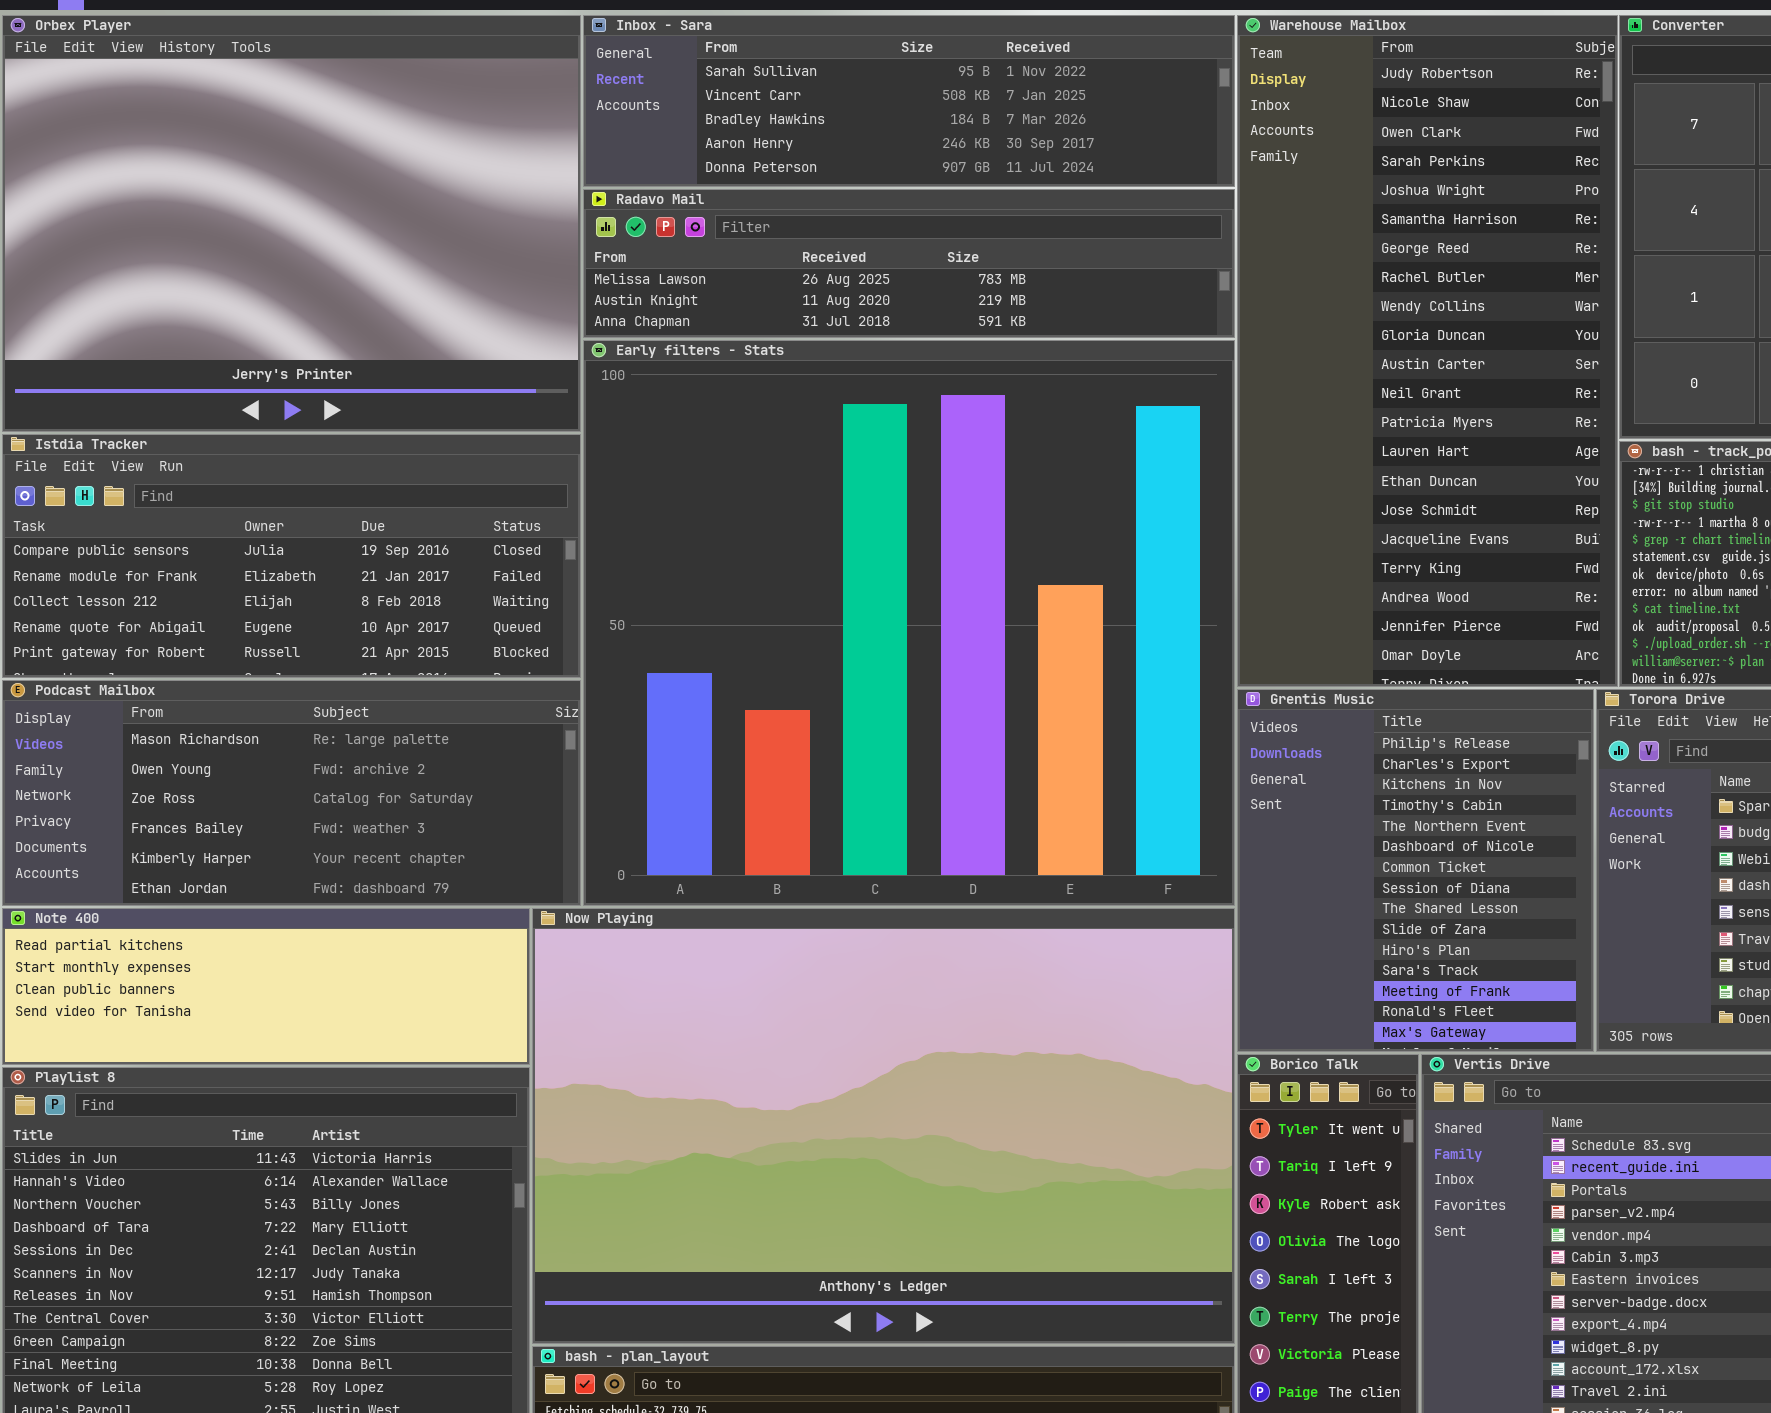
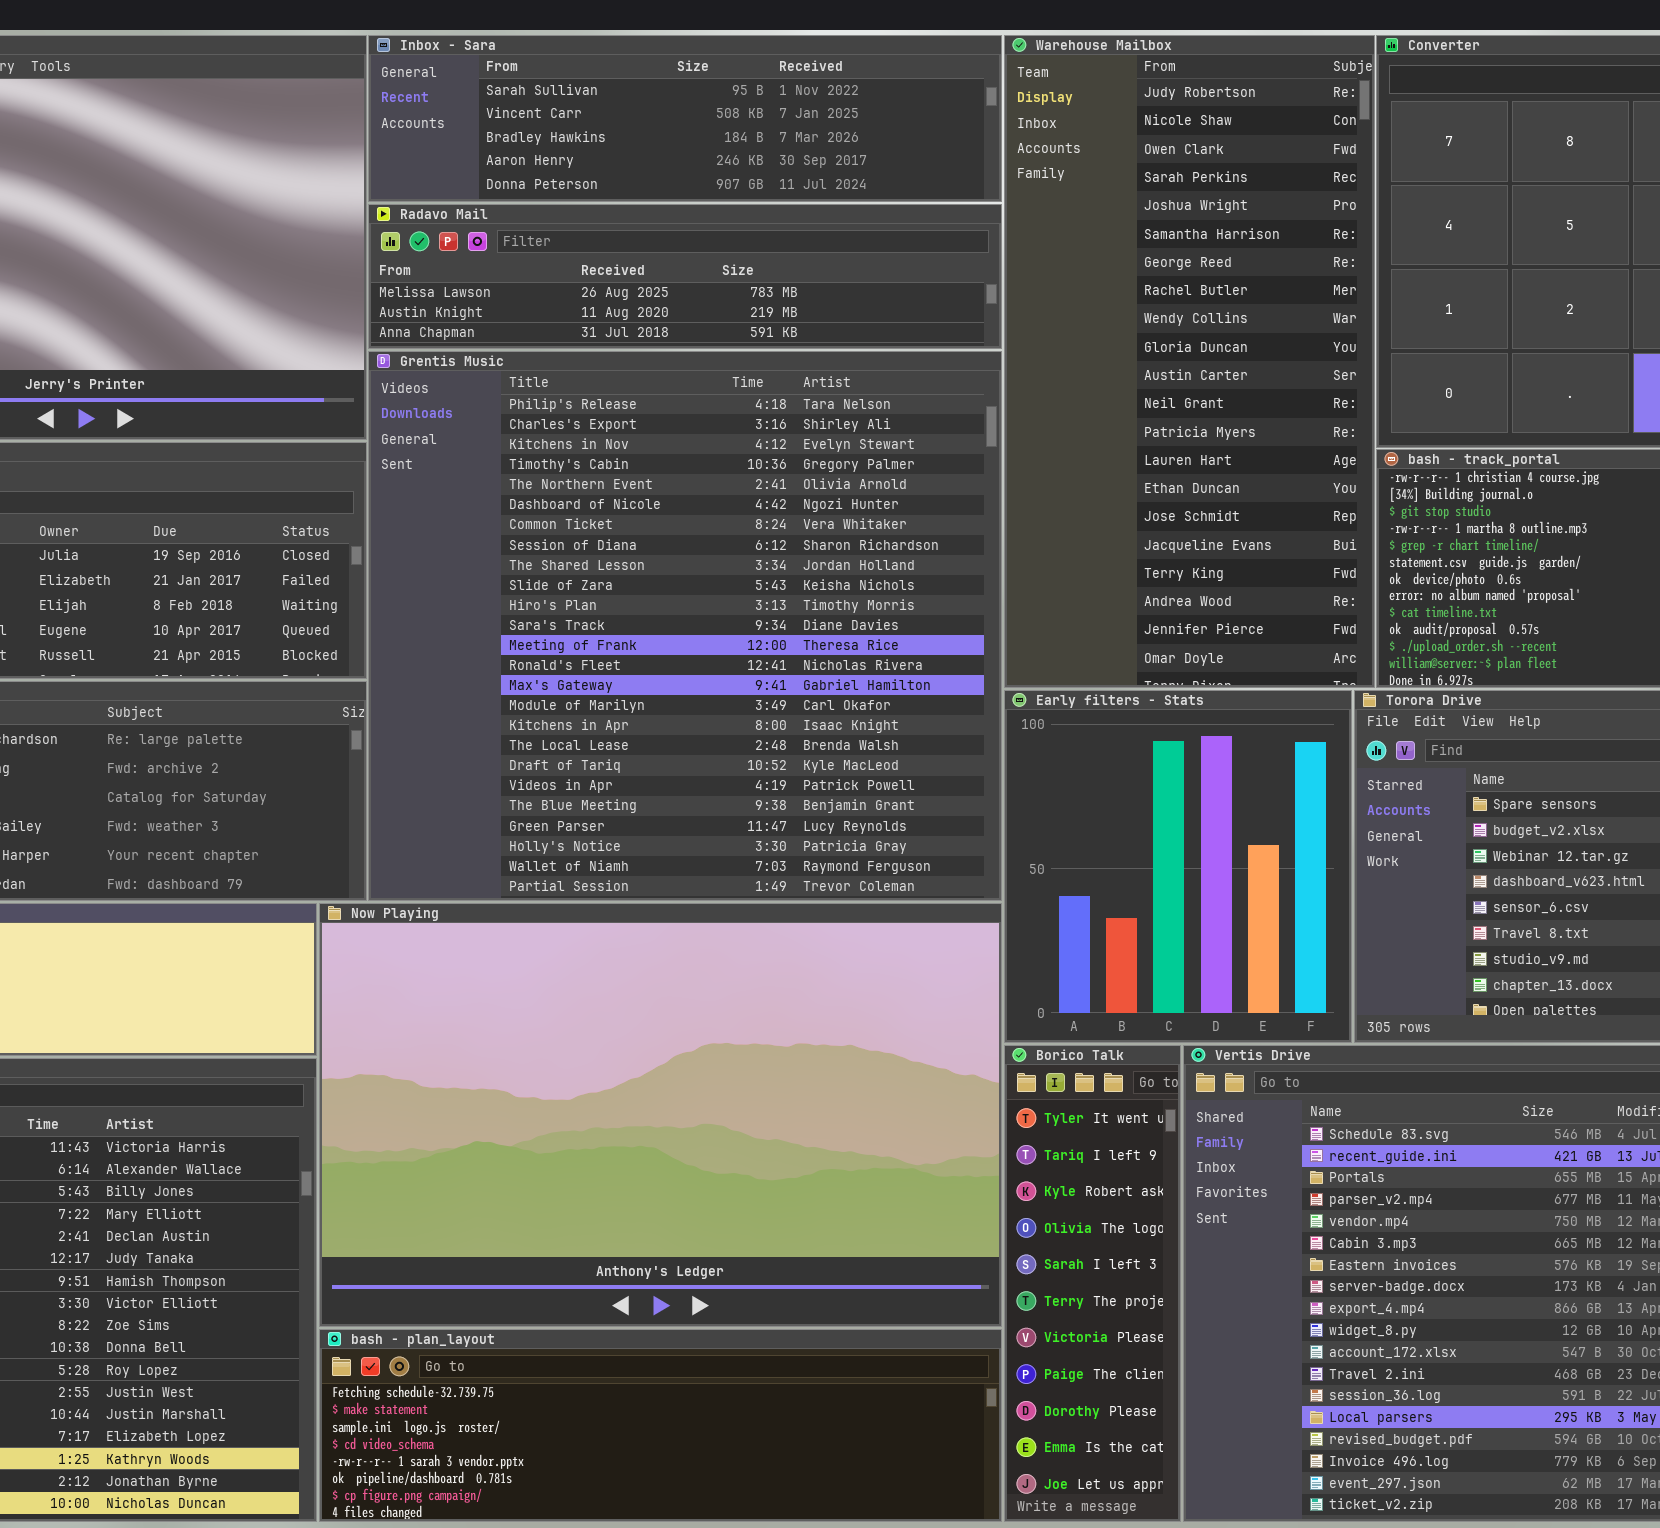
Early filters - Stats: [583,340,1235,906] -> [1004,690,1352,1043], moved, resized
Grentis Music: [1237,689,1594,1052] -> [368,351,1002,901], moved, resized

